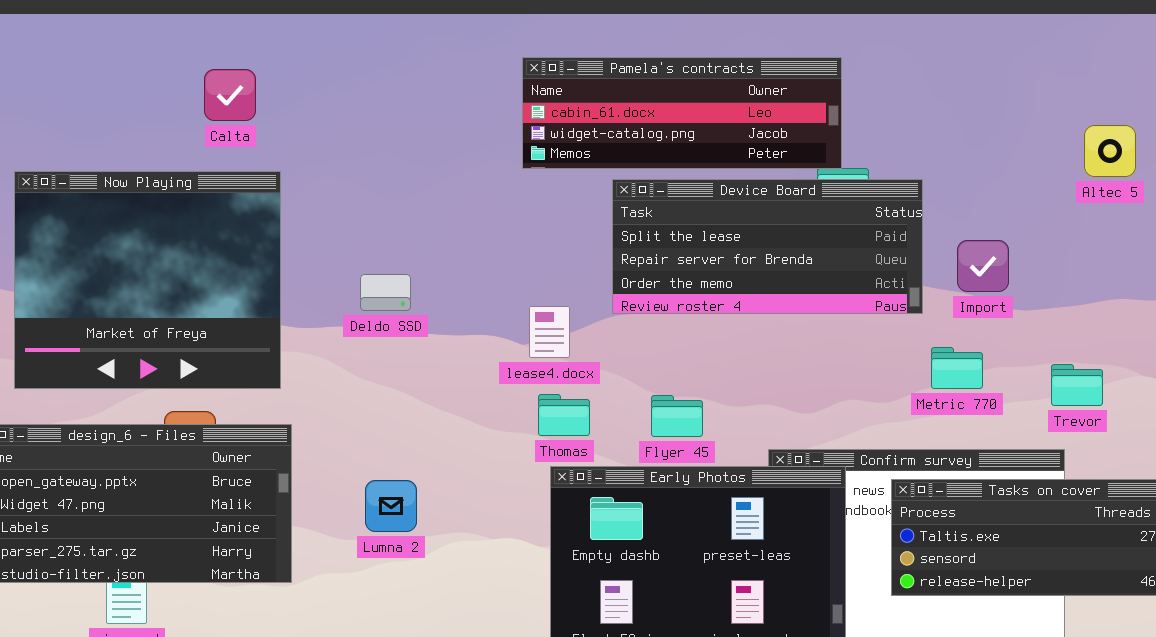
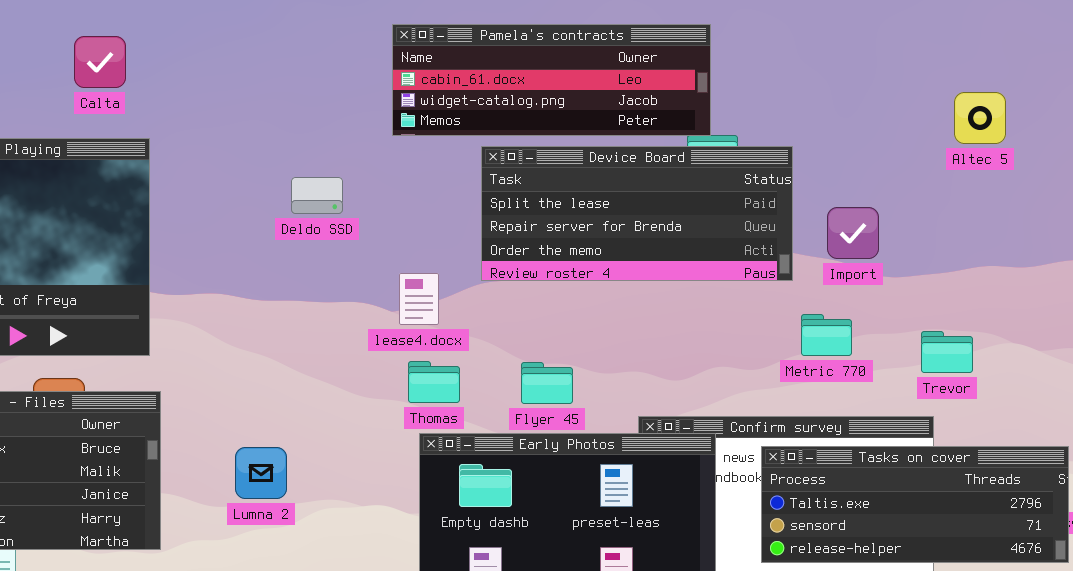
Deldo SSD: [360,274,411,311] -> [291,177,343,214], moved

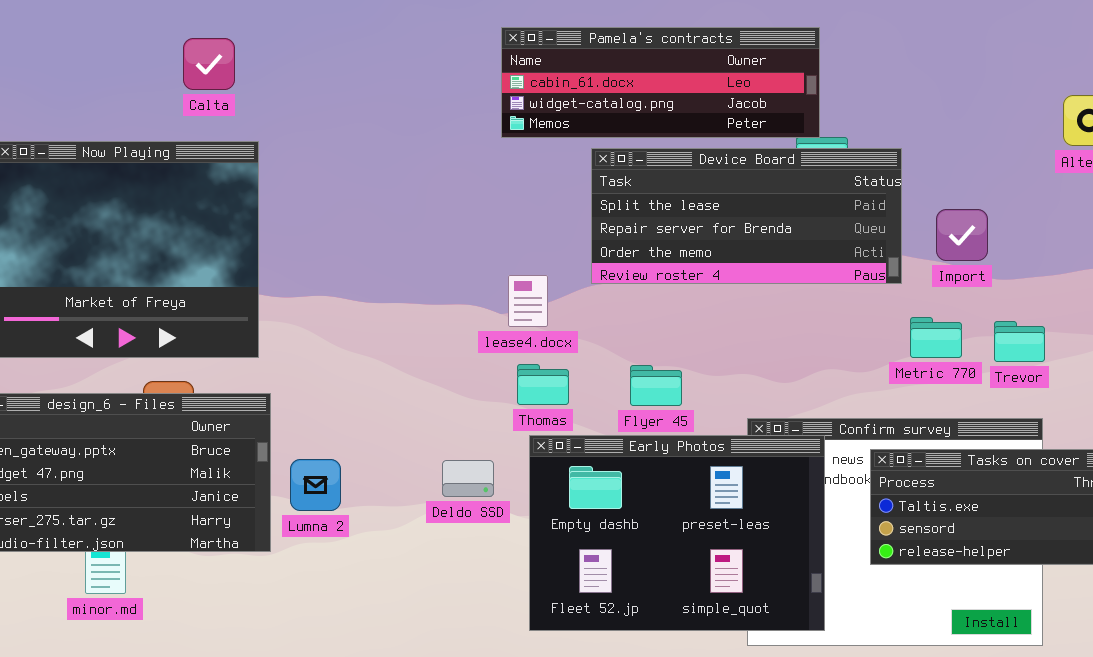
Deldo SSD: [291,177,343,214] -> [442,460,494,497], moved
Trevor: [921,331,973,373] -> [994,321,1045,362], moved
Lumna 2: [235,447,287,499] -> [290,459,341,511], moved

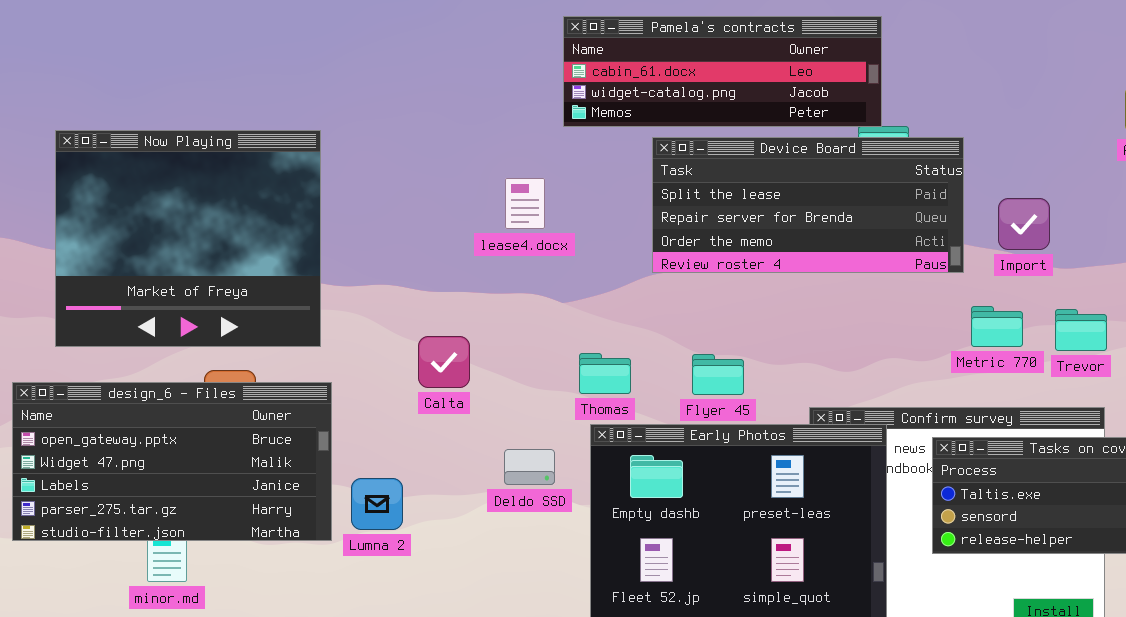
Calta: [183,38,235,90] -> [418,336,470,388], moved
lease4.docx: [508,275,548,327] -> [505,178,545,229], moved
Lumna 2: [290,459,341,511] -> [351,478,403,530], moved

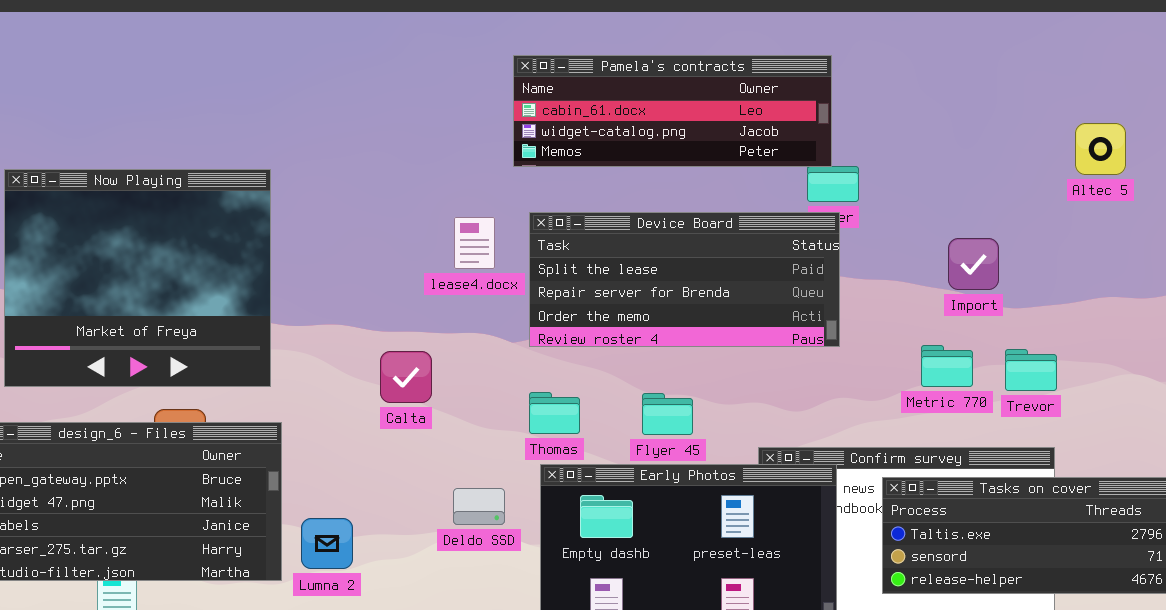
Device Board: [652,137,964,273] -> [529,212,840,347], moved
Calta: [418,336,470,388] -> [380,351,432,403], moved

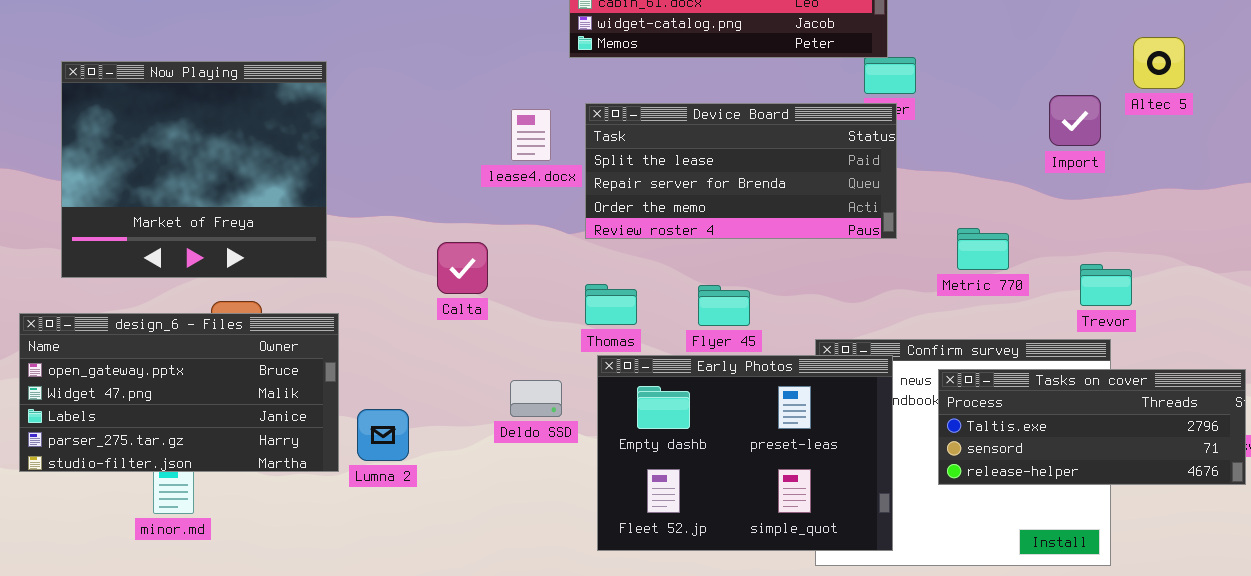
Altec 5: [1075,123,1126,175] -> [1133,37,1185,89], moved
Import: [948,238,999,290] -> [1049,95,1101,146], moved
Metric 770: [921,345,973,387] -> [957,228,1009,270], moved
Trevor: [1005,349,1057,391] -> [1080,264,1132,306], moved

